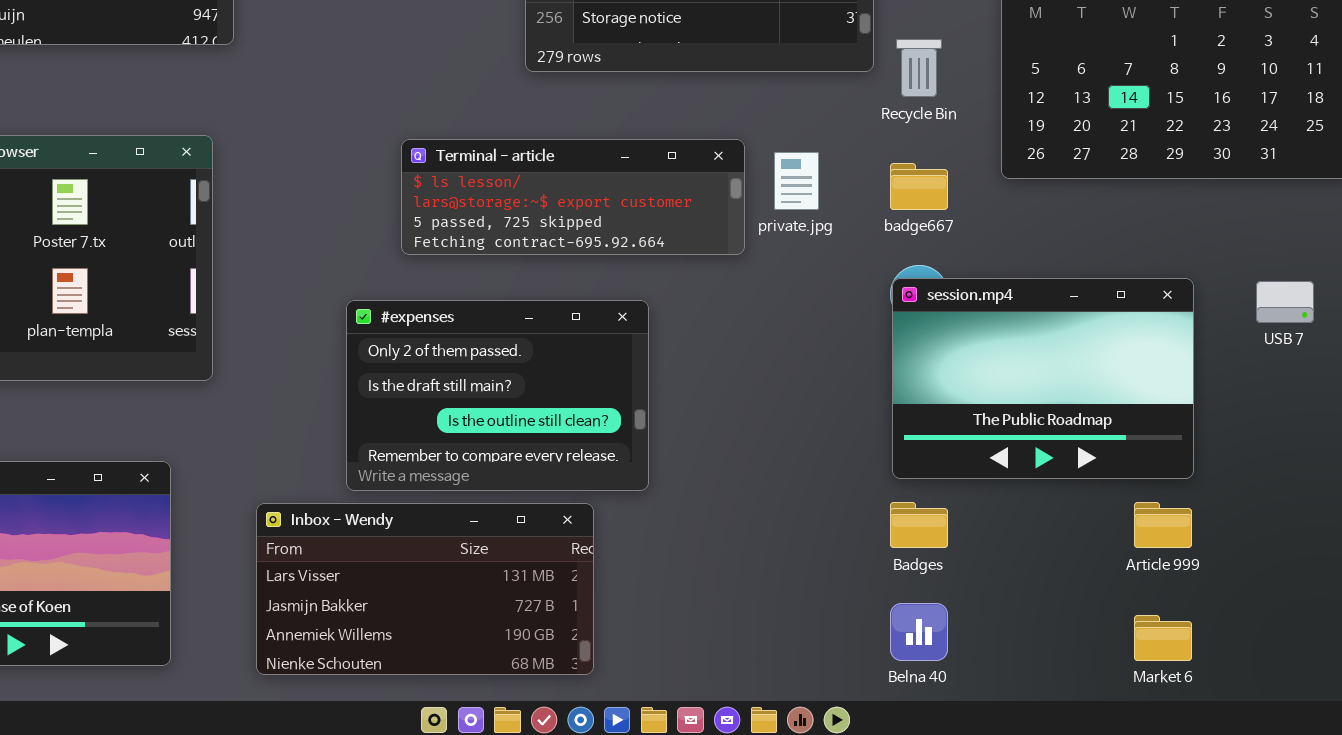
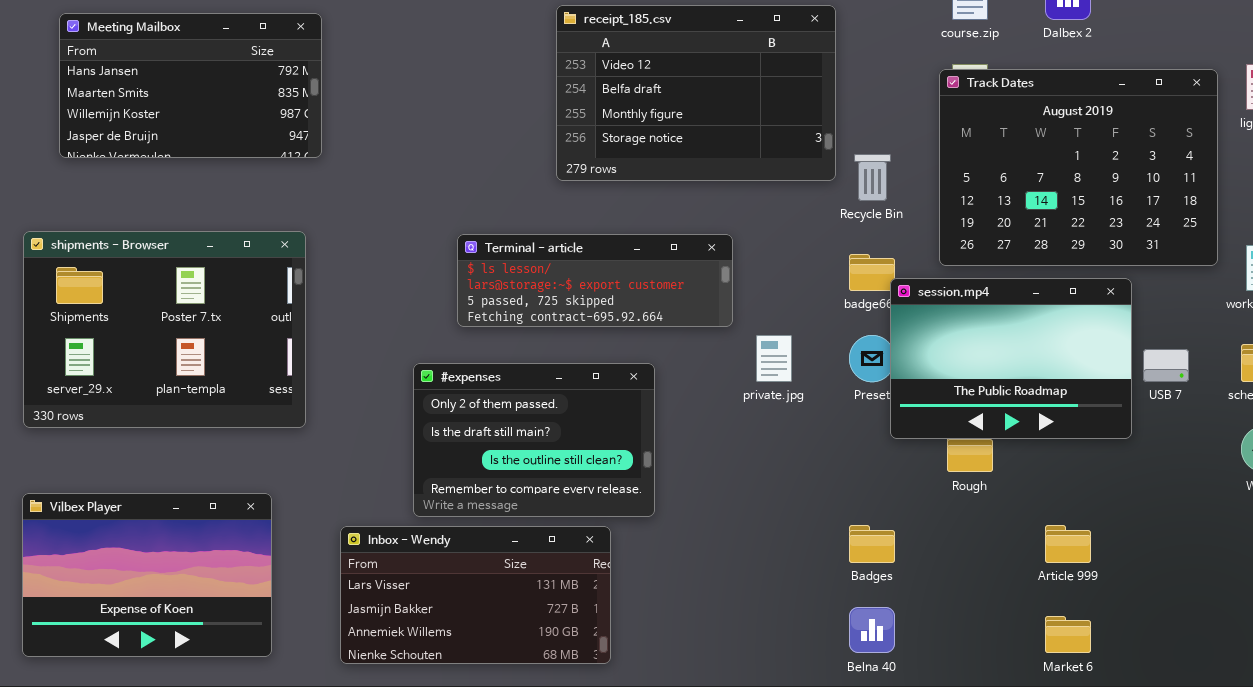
private.jpg: [774,152,819,210] -> [756,335,792,382], moved
session.mp4: [892,278,1194,479] -> [890,278,1132,439], moved

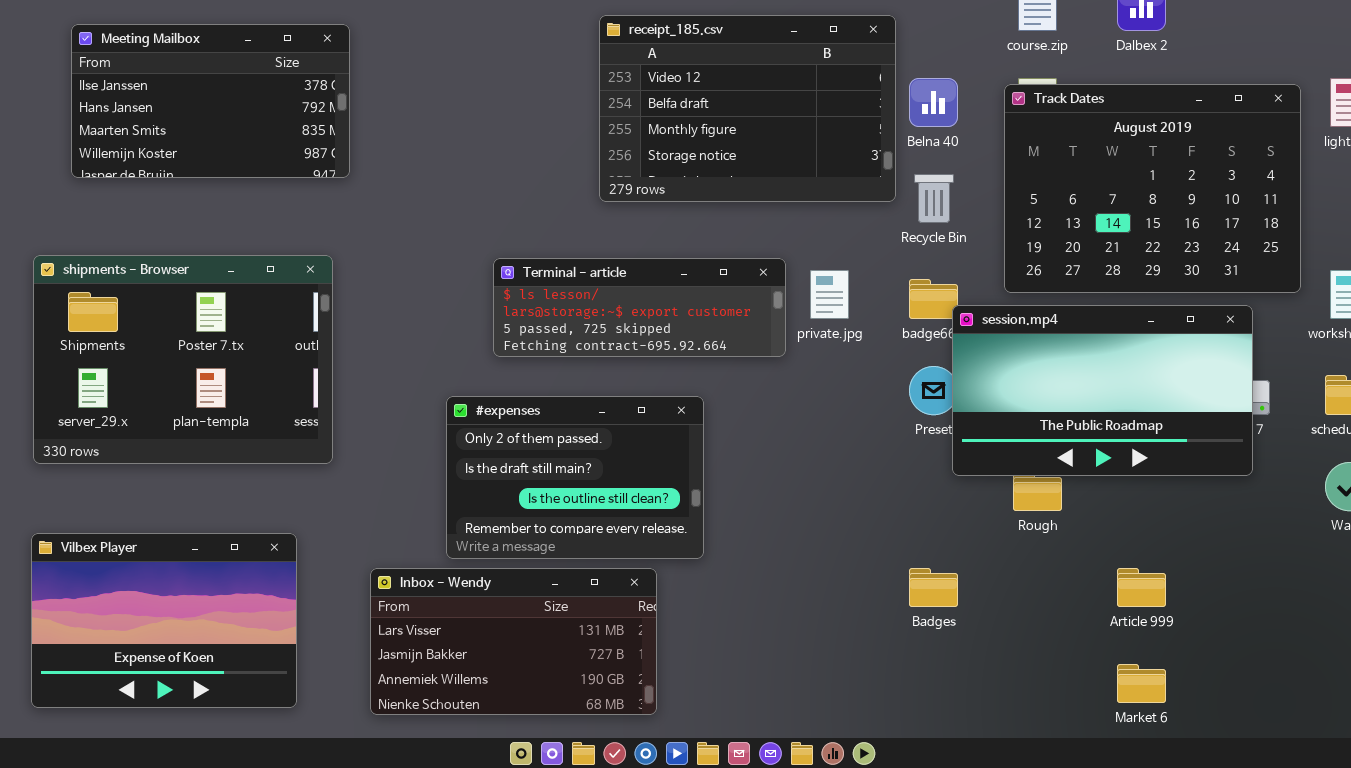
Meeting Mailbox: [59,13,322,158] -> [71,24,350,178], scrolled up 1 row
session.mp4: [890,278,1132,439] -> [952,305,1253,476], resized
private.jpg: [756,335,792,382] -> [810,270,849,319], moved
Belna 40: [849,607,895,653] -> [909,78,958,127], moved

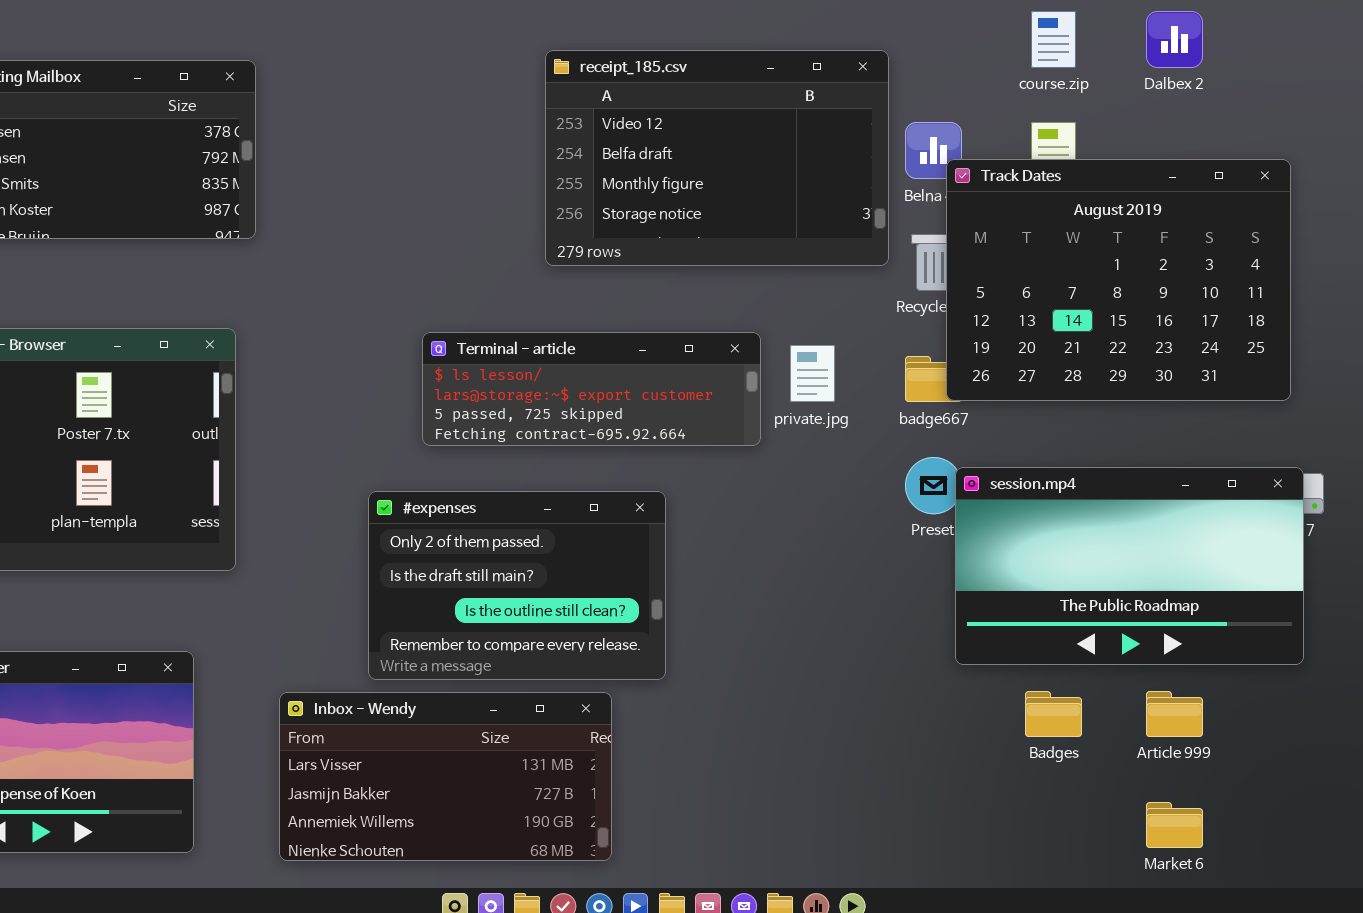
Track Dates: [1004,84,1301,293] -> [946,159,1291,401], moved
session.mp4: [952,305,1253,476] -> [955,467,1304,665], moved
Badges: [909,568,958,607] -> [1025,691,1082,737], moved

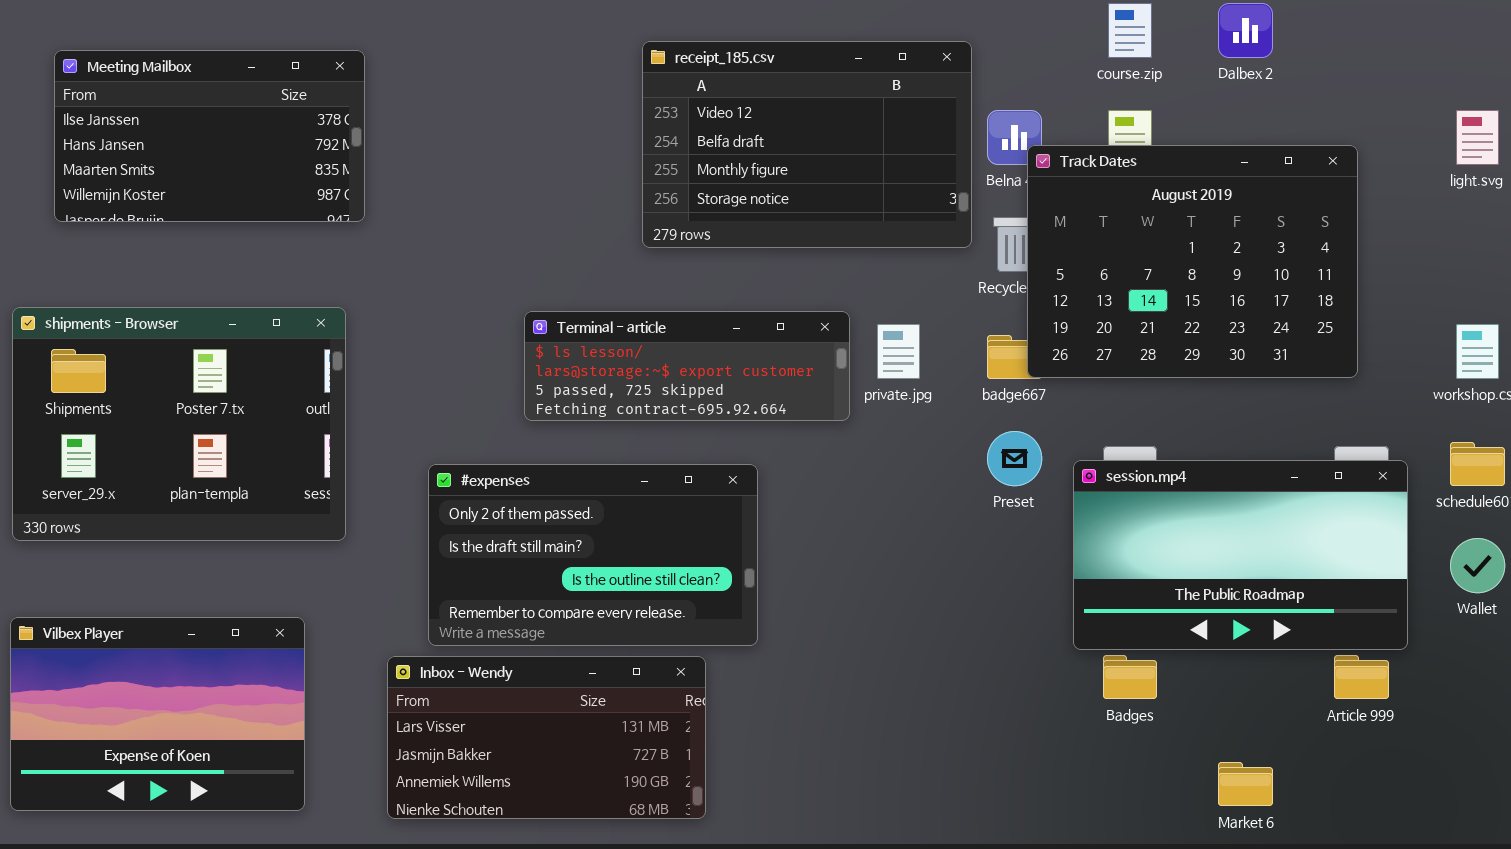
session.mp4: [955,467,1304,665] -> [1073,460,1408,650], moved
#expenses: [368,491,666,680] -> [428,464,758,646], resized
Article 999: [1146,691,1203,737] -> [1334,655,1389,699], moved

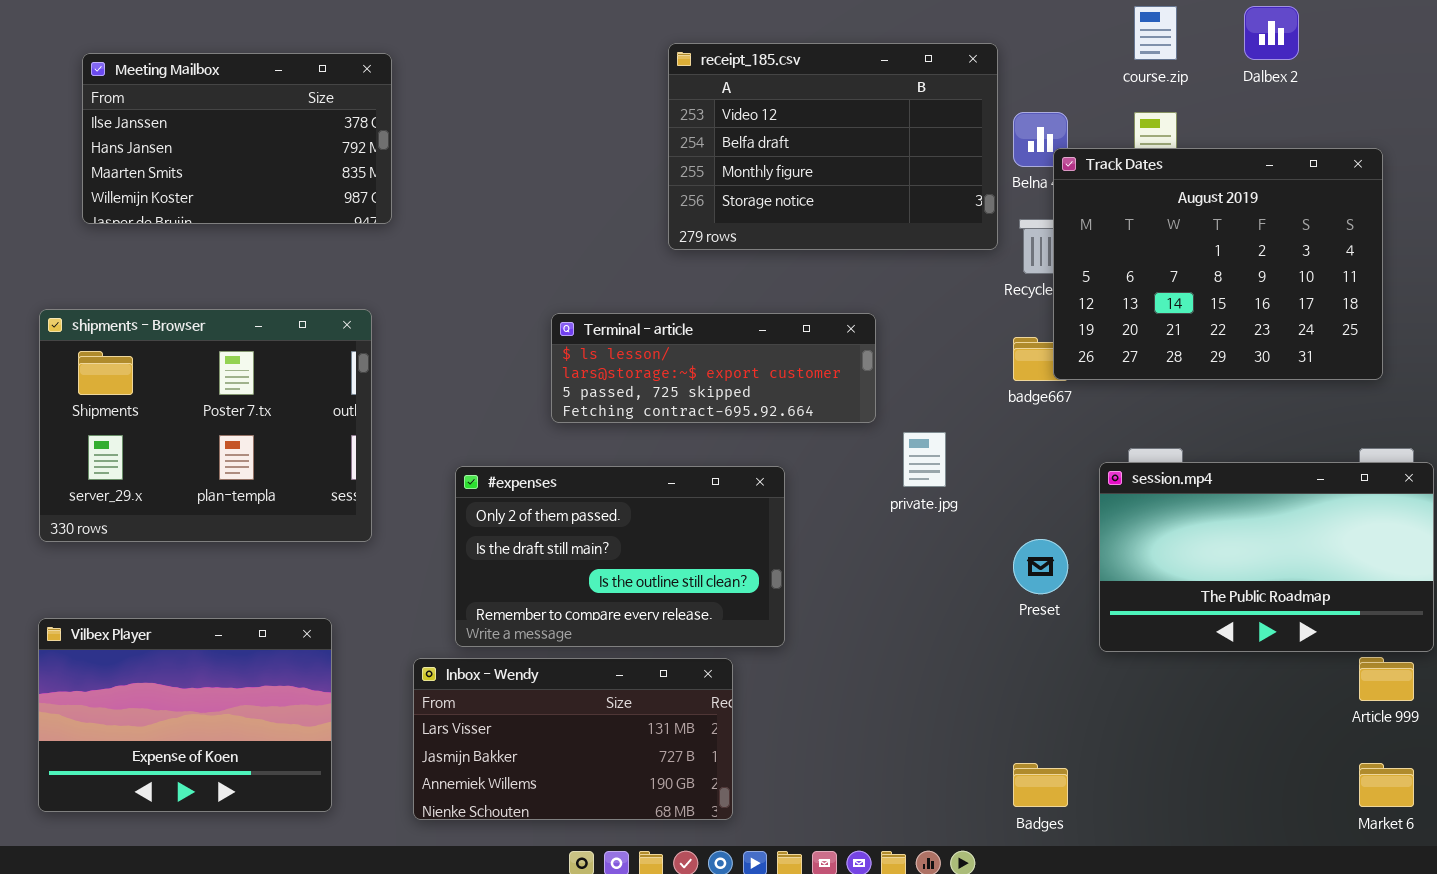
private.jpg: [877,324,920,379] -> [903,432,946,487], moved
Preset: [987,431,1042,486] -> [1013,539,1068,594], moved
Badges: [1103,655,1157,699] -> [1013,763,1068,807], moved
Market 6: [1218,762,1273,806] -> [1359,763,1414,807], moved

